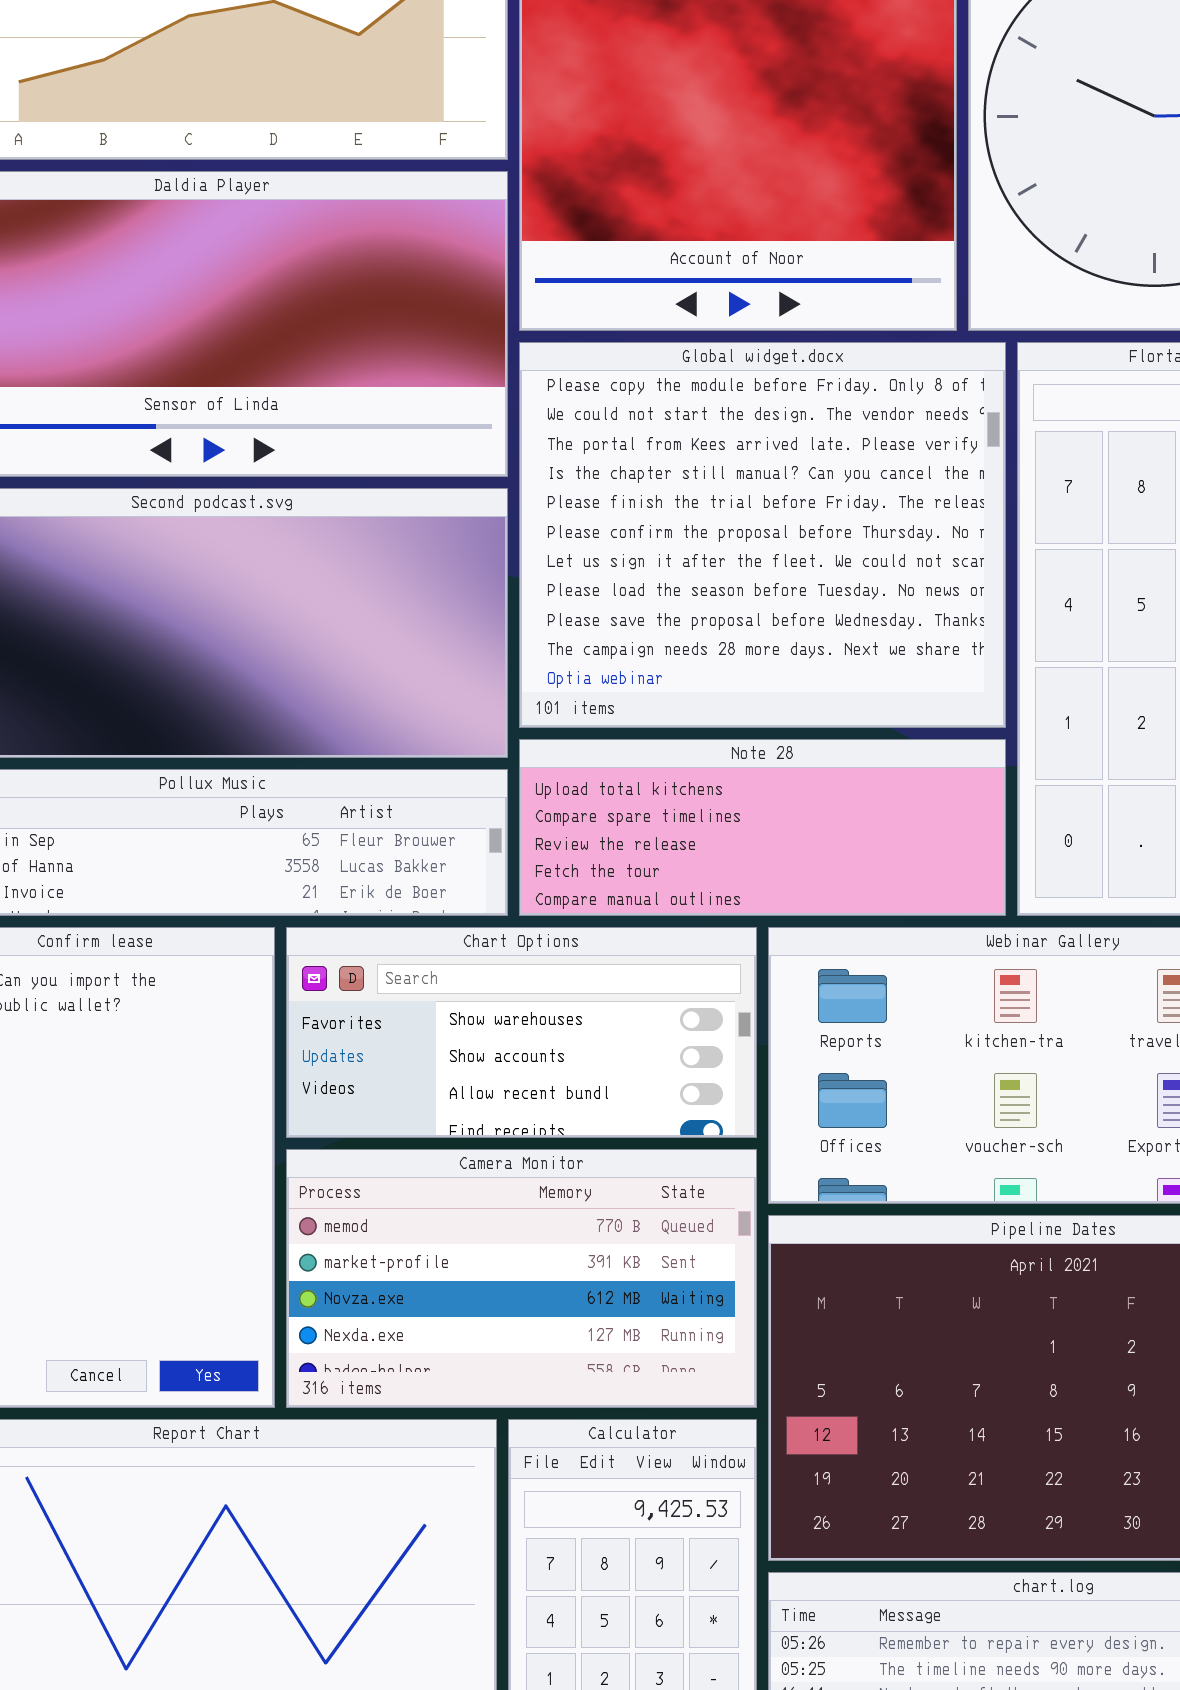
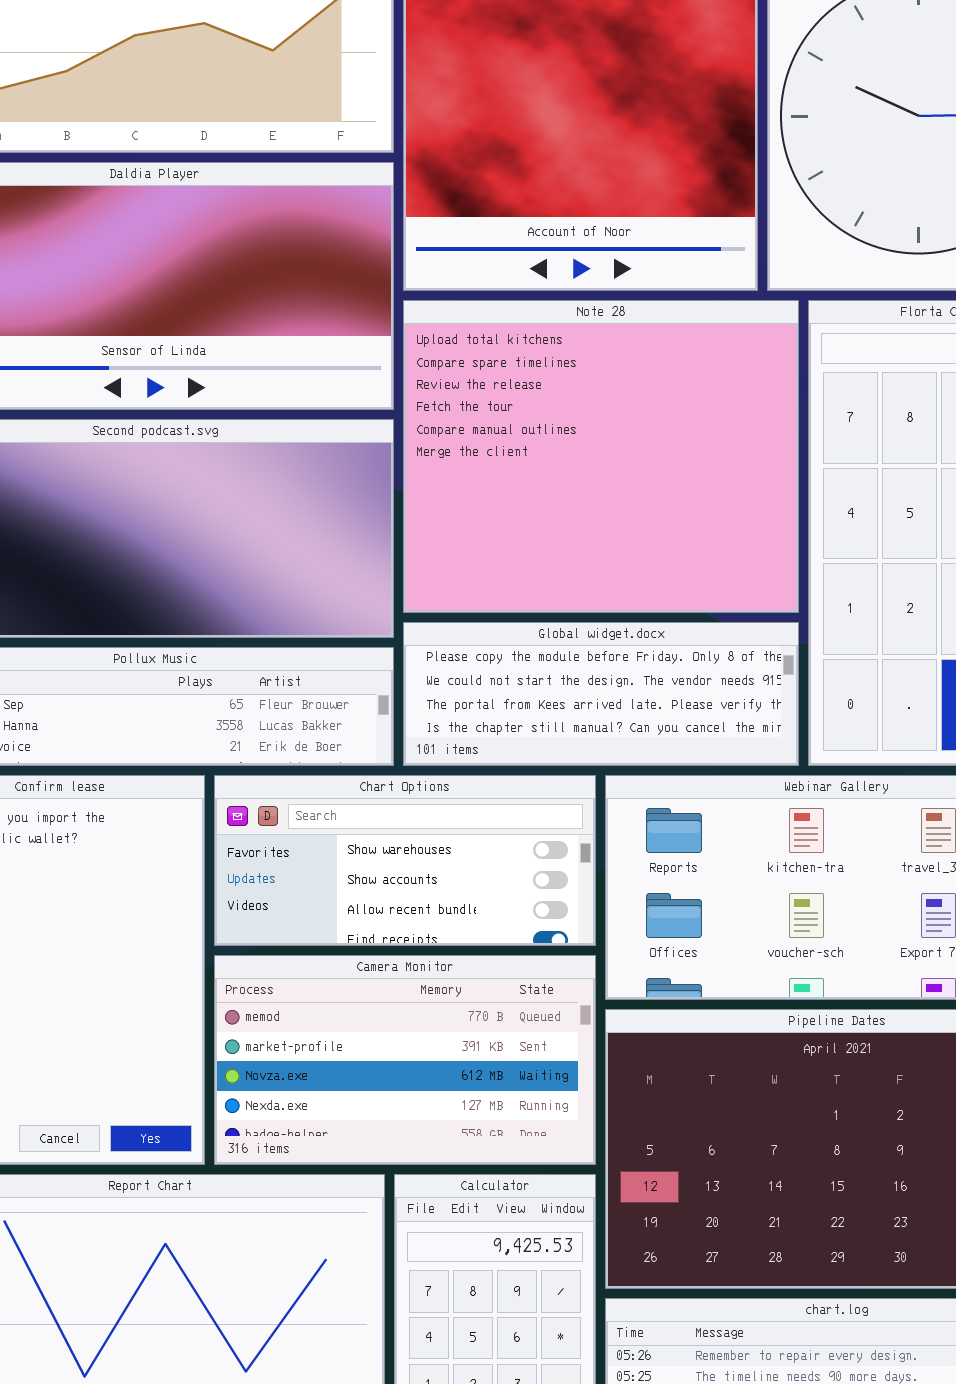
Global widget.docx: [519,342,1006,728] -> [403,622,799,766], moved, resized
Note 28: [519,739,1006,916] -> [403,300,799,613], moved, resized

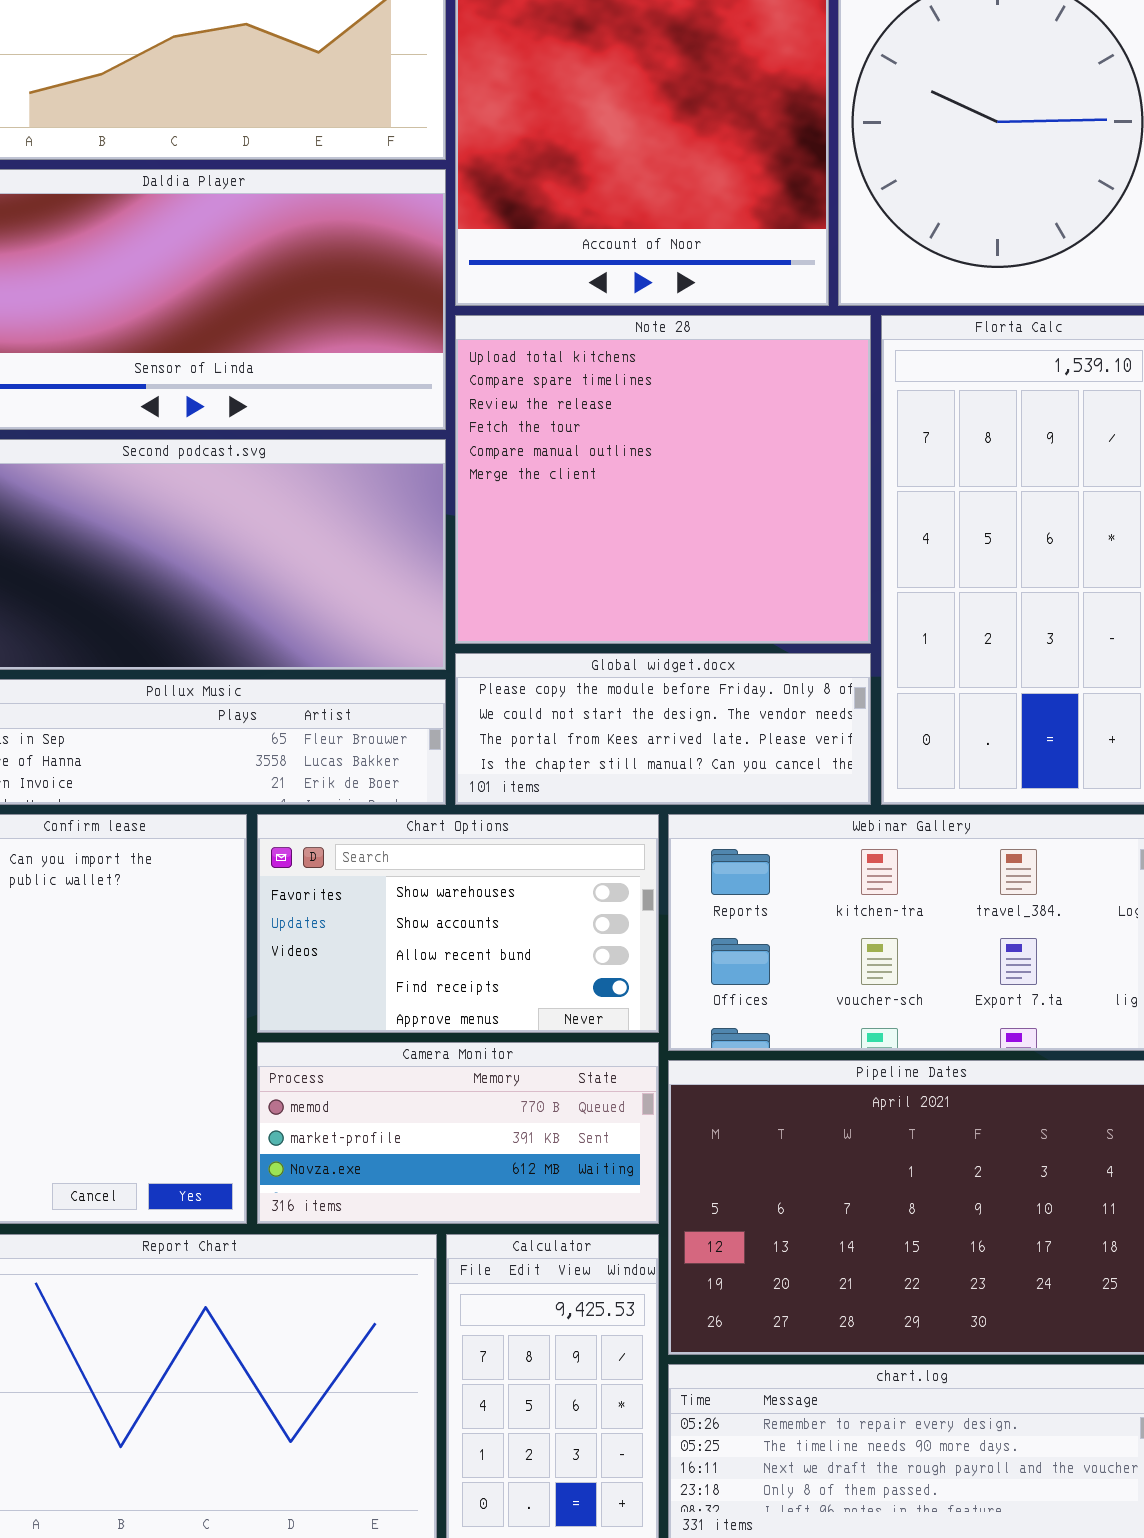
Chart Options: [214,775,596,946] -> [257,814,659,1033], resized
Camera Monitor: [214,955,596,1165] -> [257,1042,659,1224], resized

